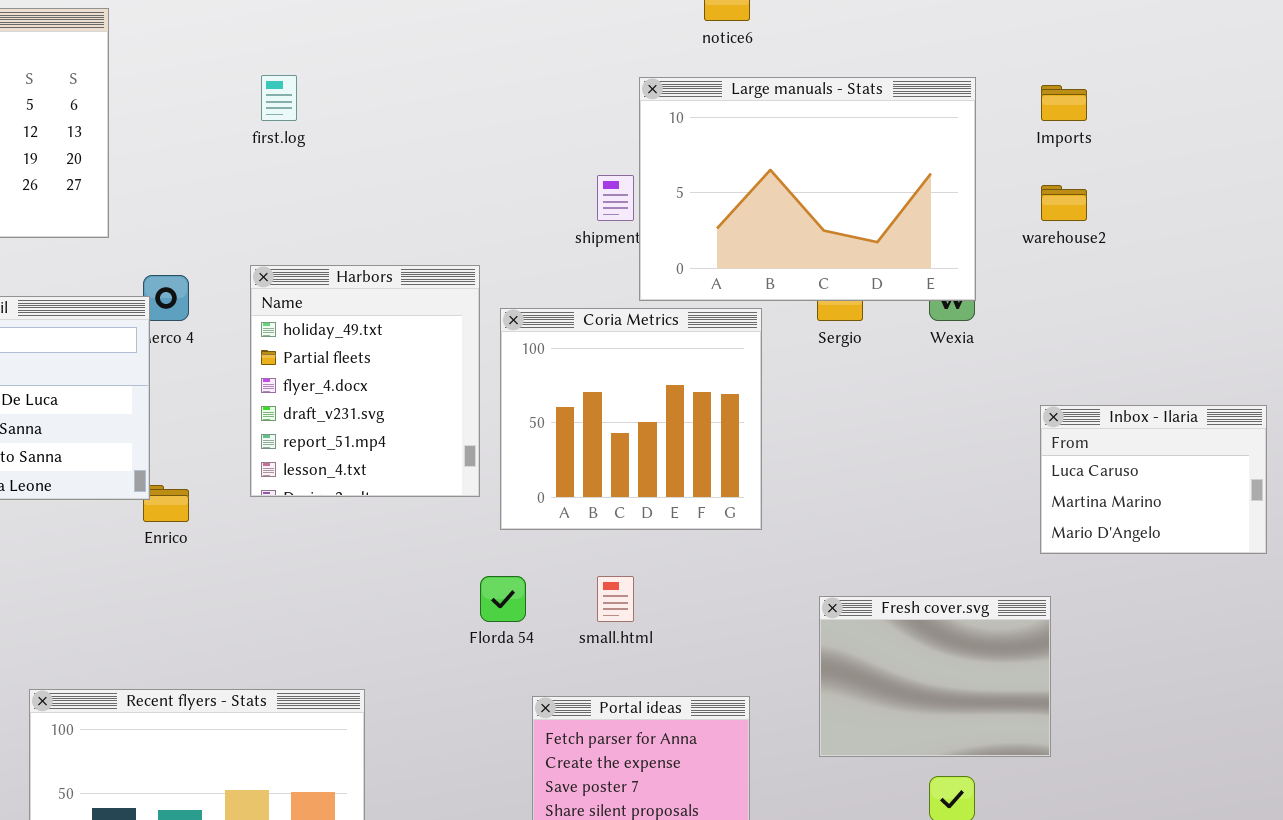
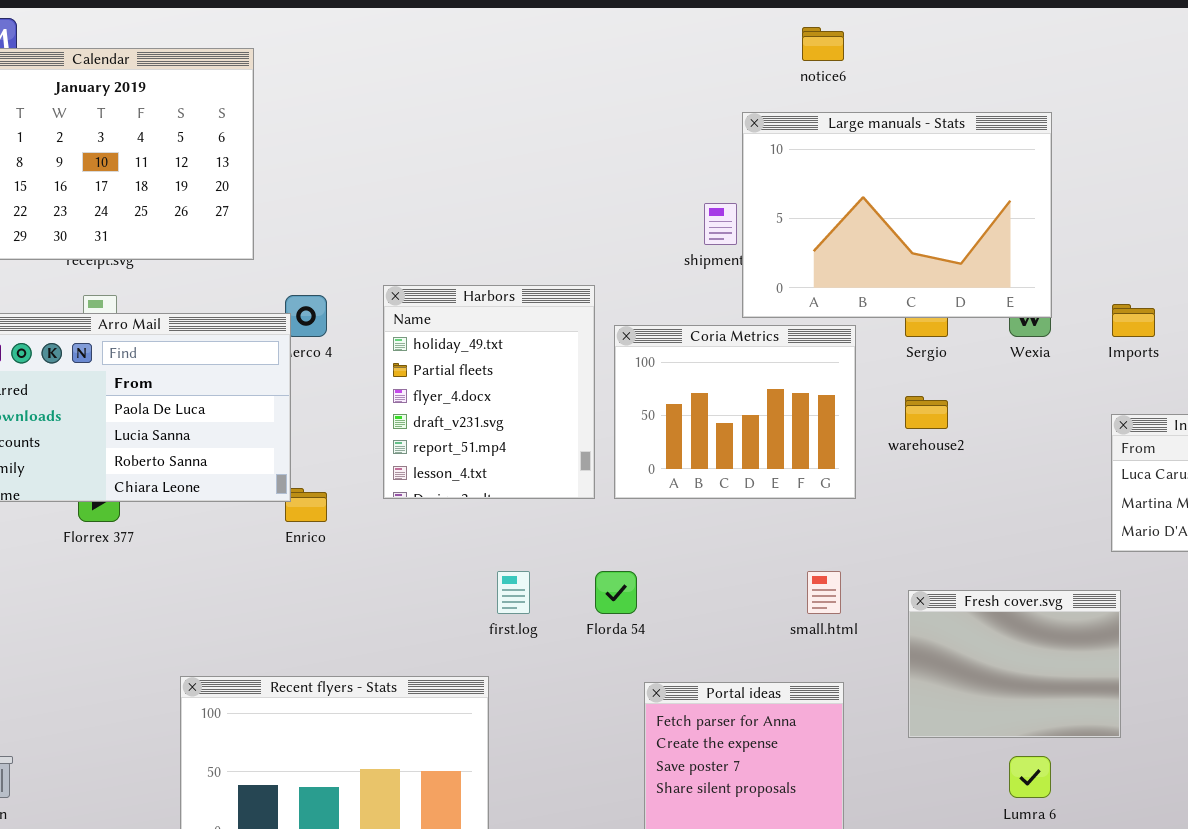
first.log: [261,75,297,121] -> [497,571,530,614], moved
Imports: [1041,85,1087,121] -> [1112,304,1155,337], moved
warehouse2: [1041,185,1087,221] -> [905,396,948,429], moved
Coria Metrics: [500,308,762,530] -> [614,325,856,499], resized
small.html: [597,576,634,622] -> [807,571,841,614], moved

